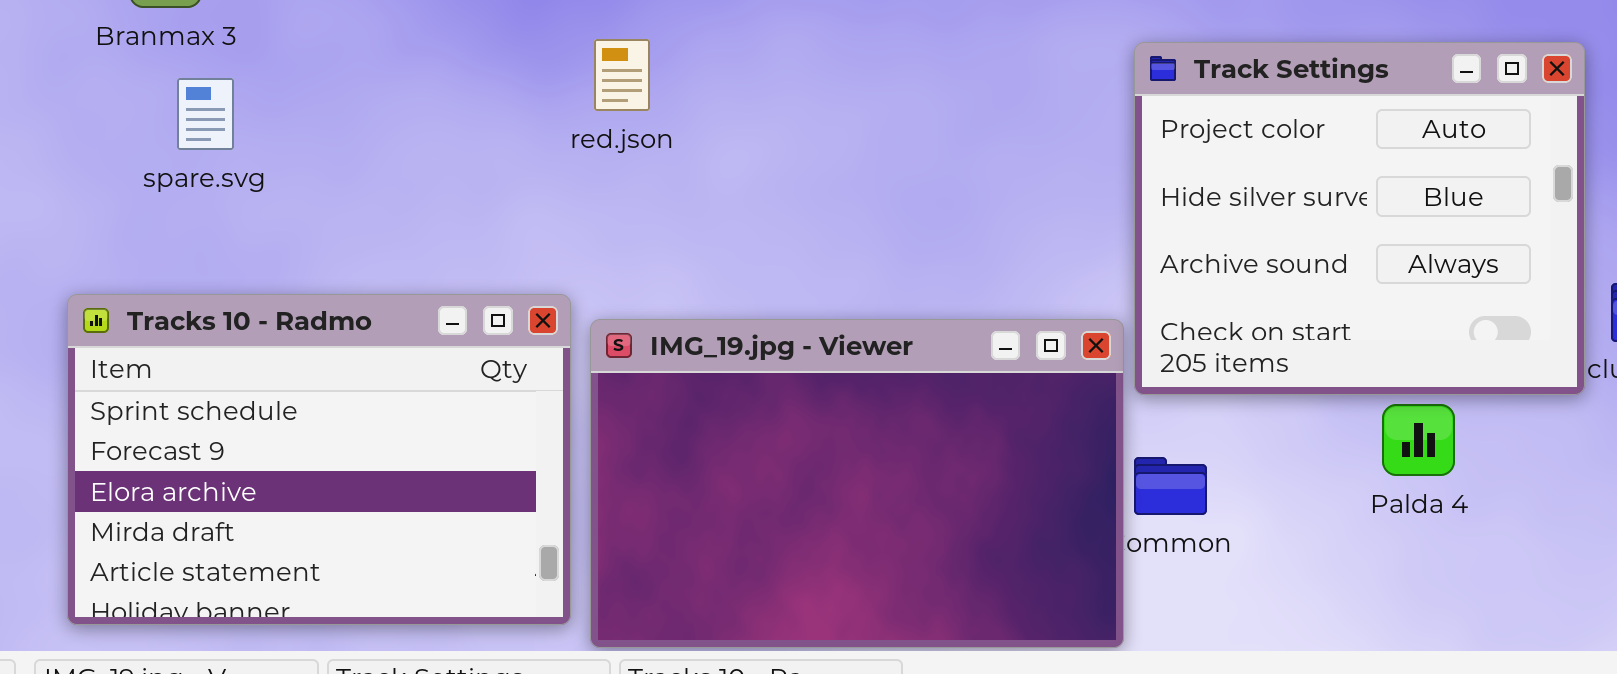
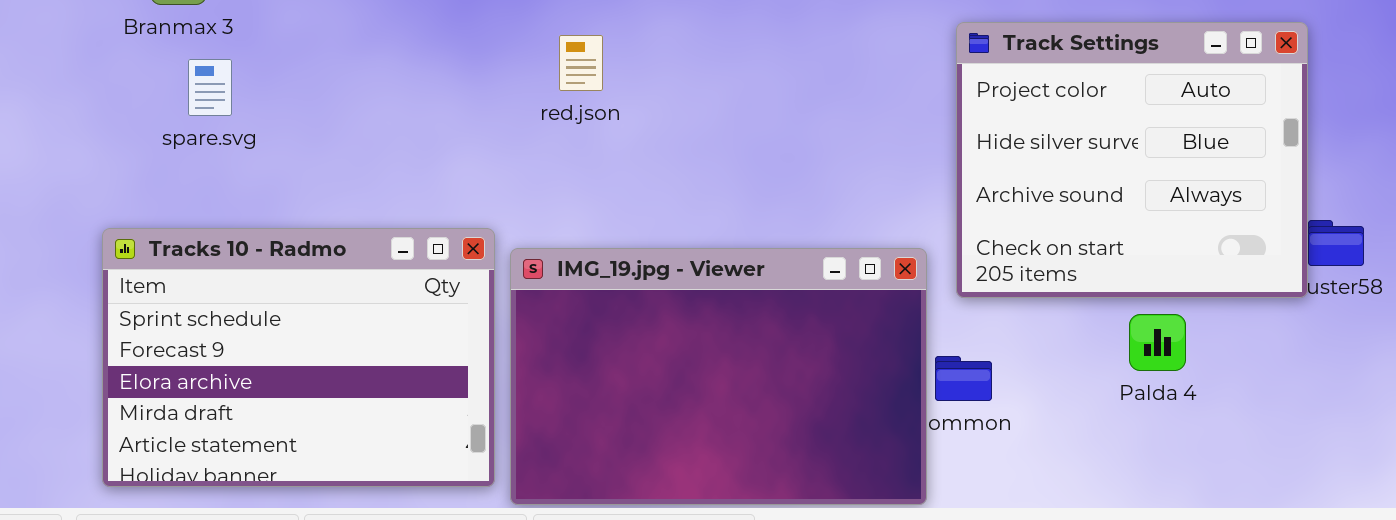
red.json: [594,39,650,111] -> [559,35,603,91], moved
Track Settings: [1134,42,1585,395] -> [956,22,1308,298], moved

